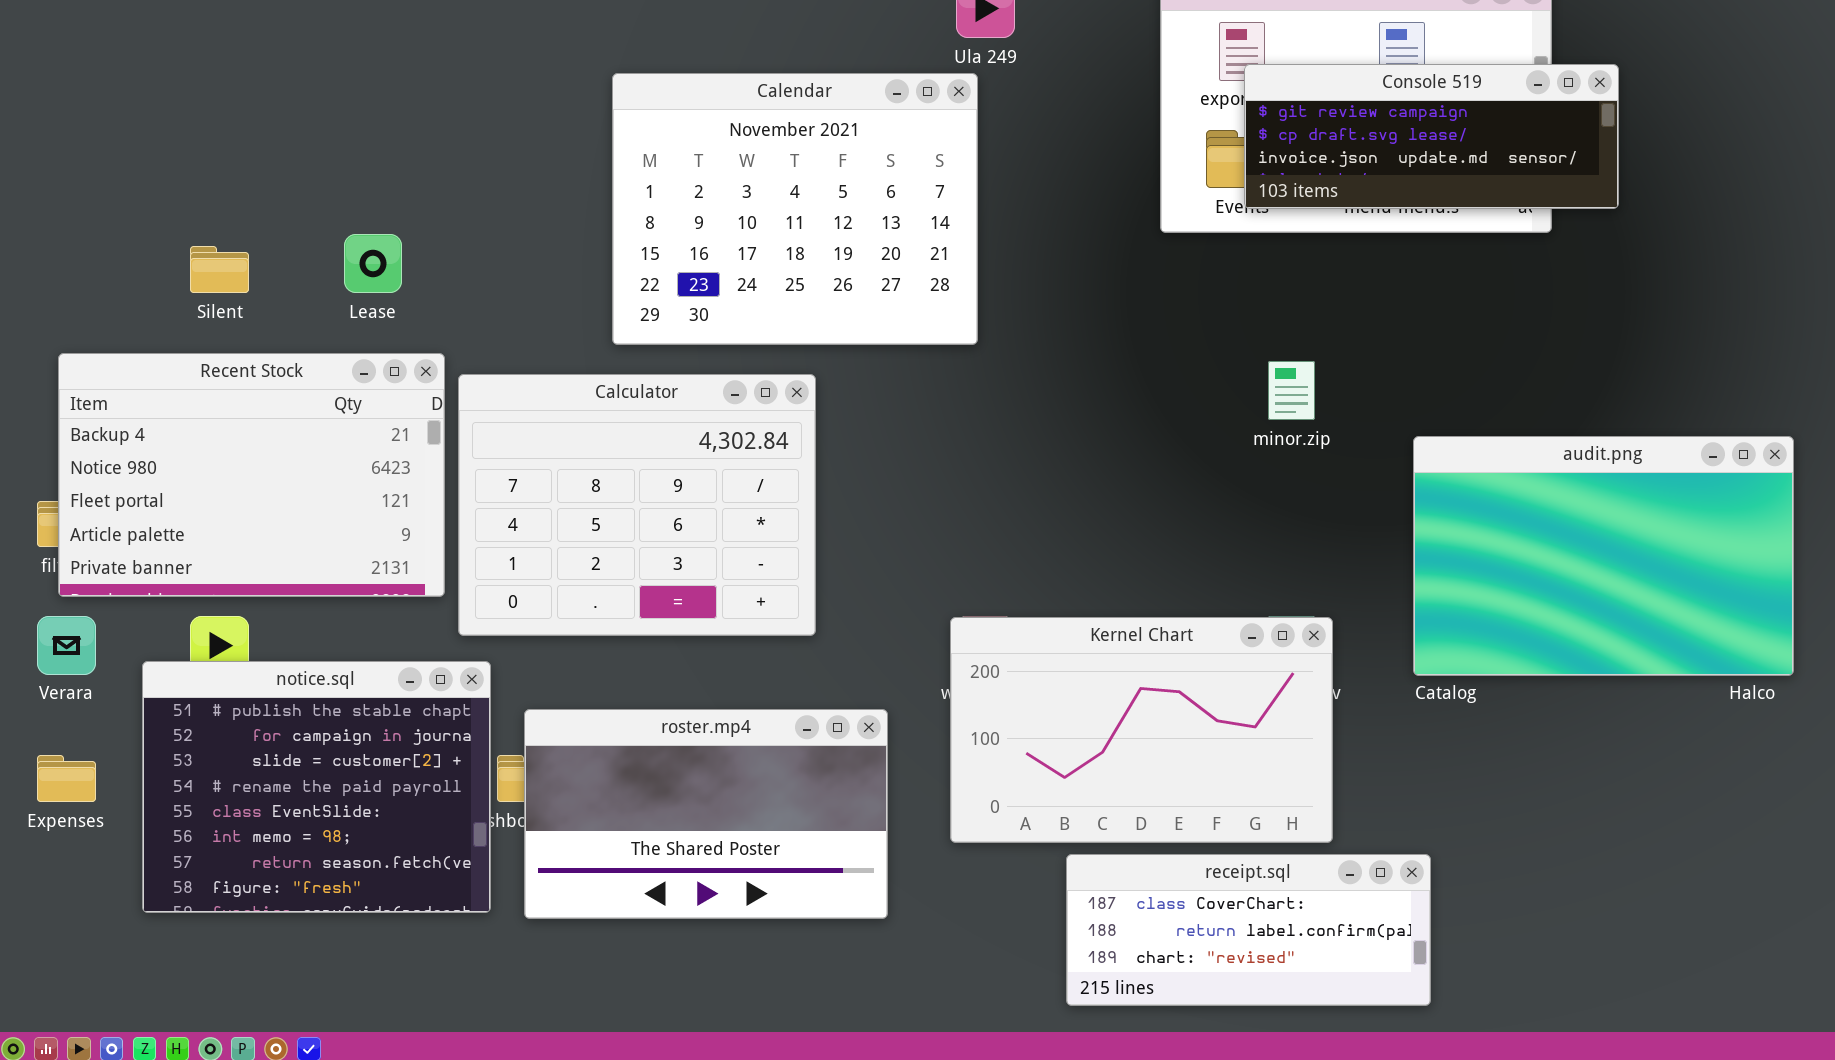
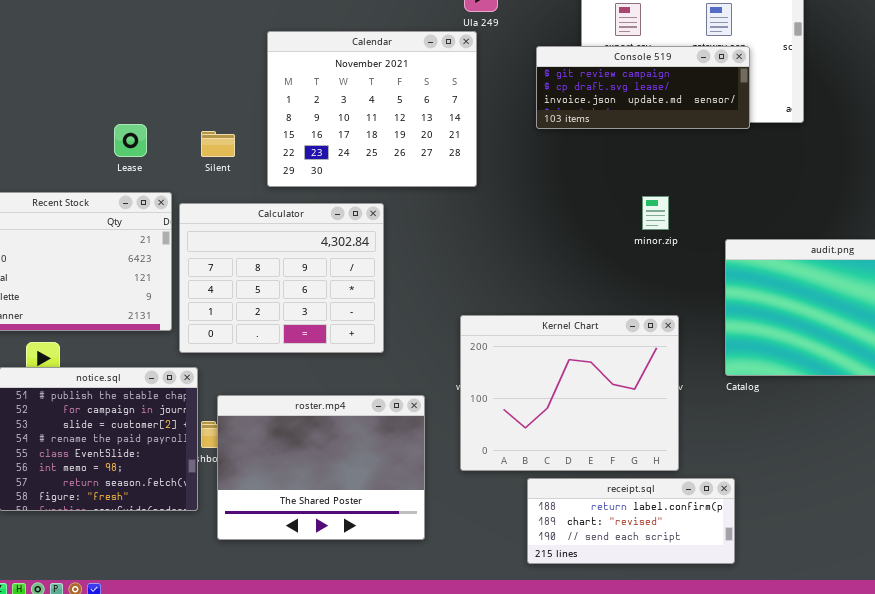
Console 519: [1244,64,1619,209] -> [536,46,750,129], moved
Silent: [190,246,249,293] -> [201,131,235,157], moved
Kernel Chart: [950,617,1333,843] -> [460,315,679,471], resized
roster.mp4: [524,709,888,919] -> [217,395,425,540], resized
receipt.sql: [1066,854,1431,1006] -> [527,478,735,564], scrolled down 1 row

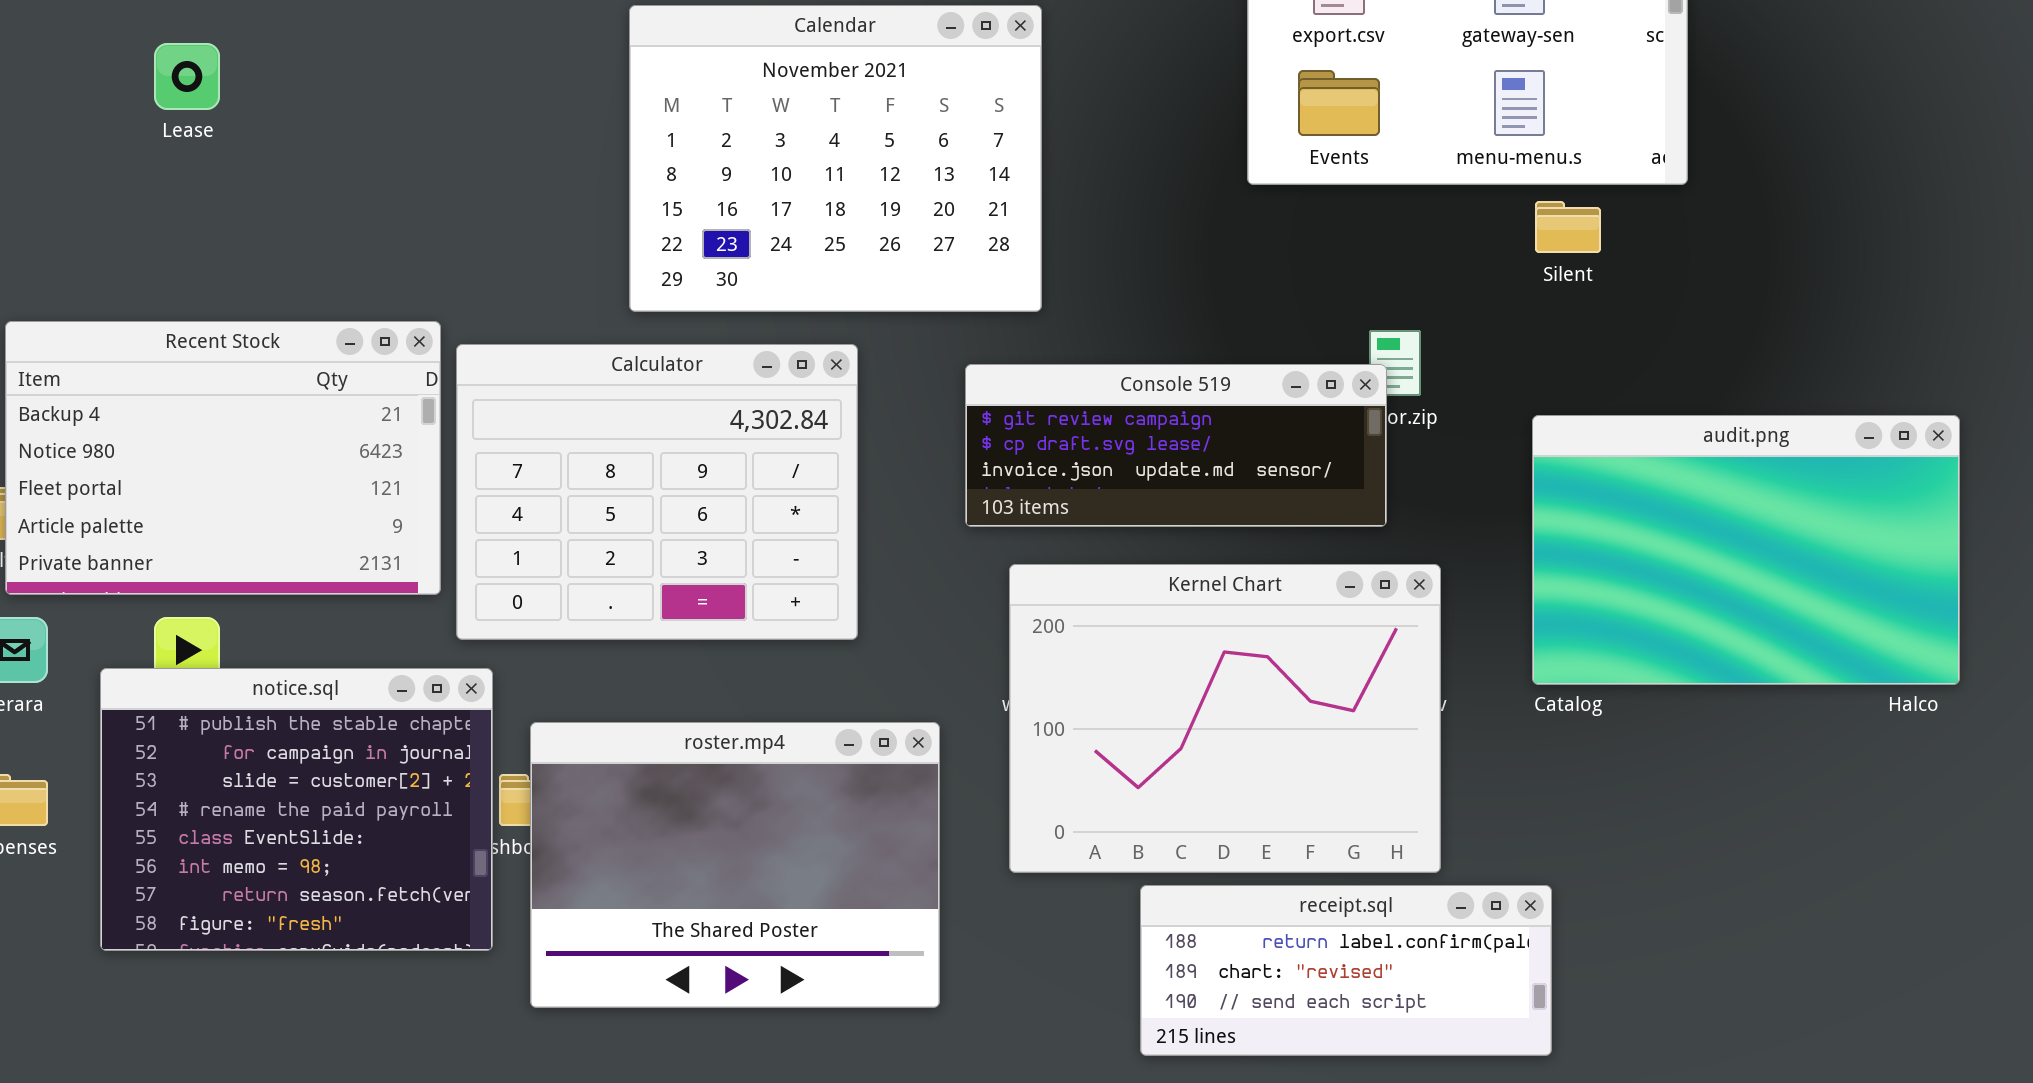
Console 519: [536,46,750,129] -> [965,364,1387,527], moved
Lease: [114,124,147,157] -> [154,43,220,110], moved
Silent: [201,131,235,157] -> [1535,201,1601,253], moved

